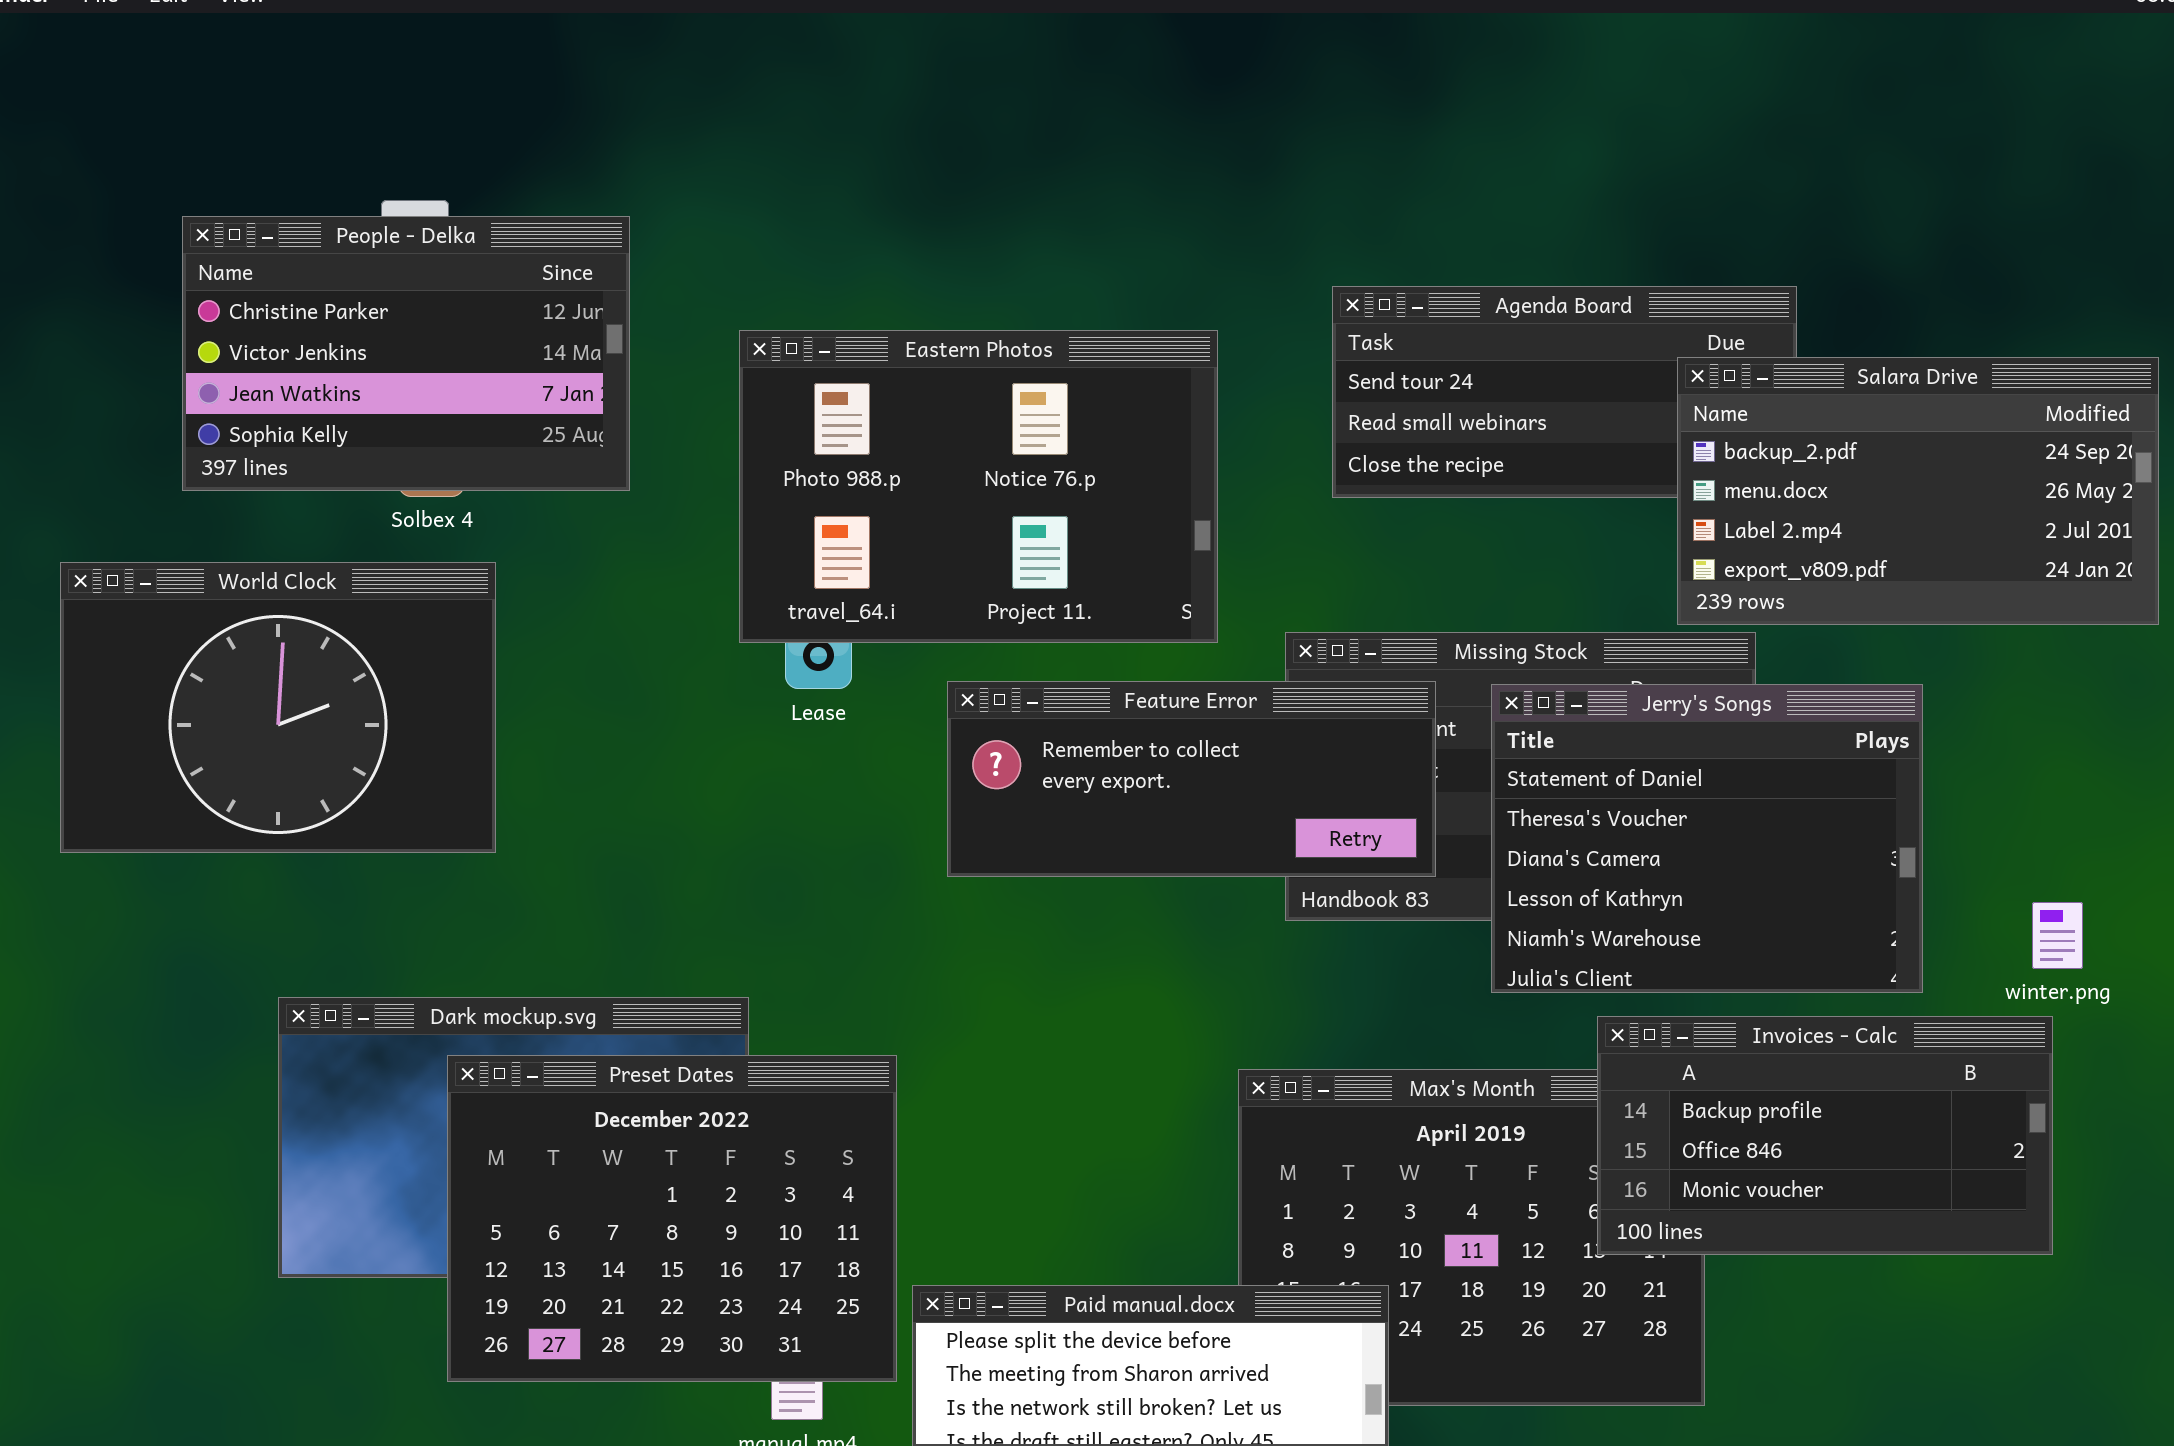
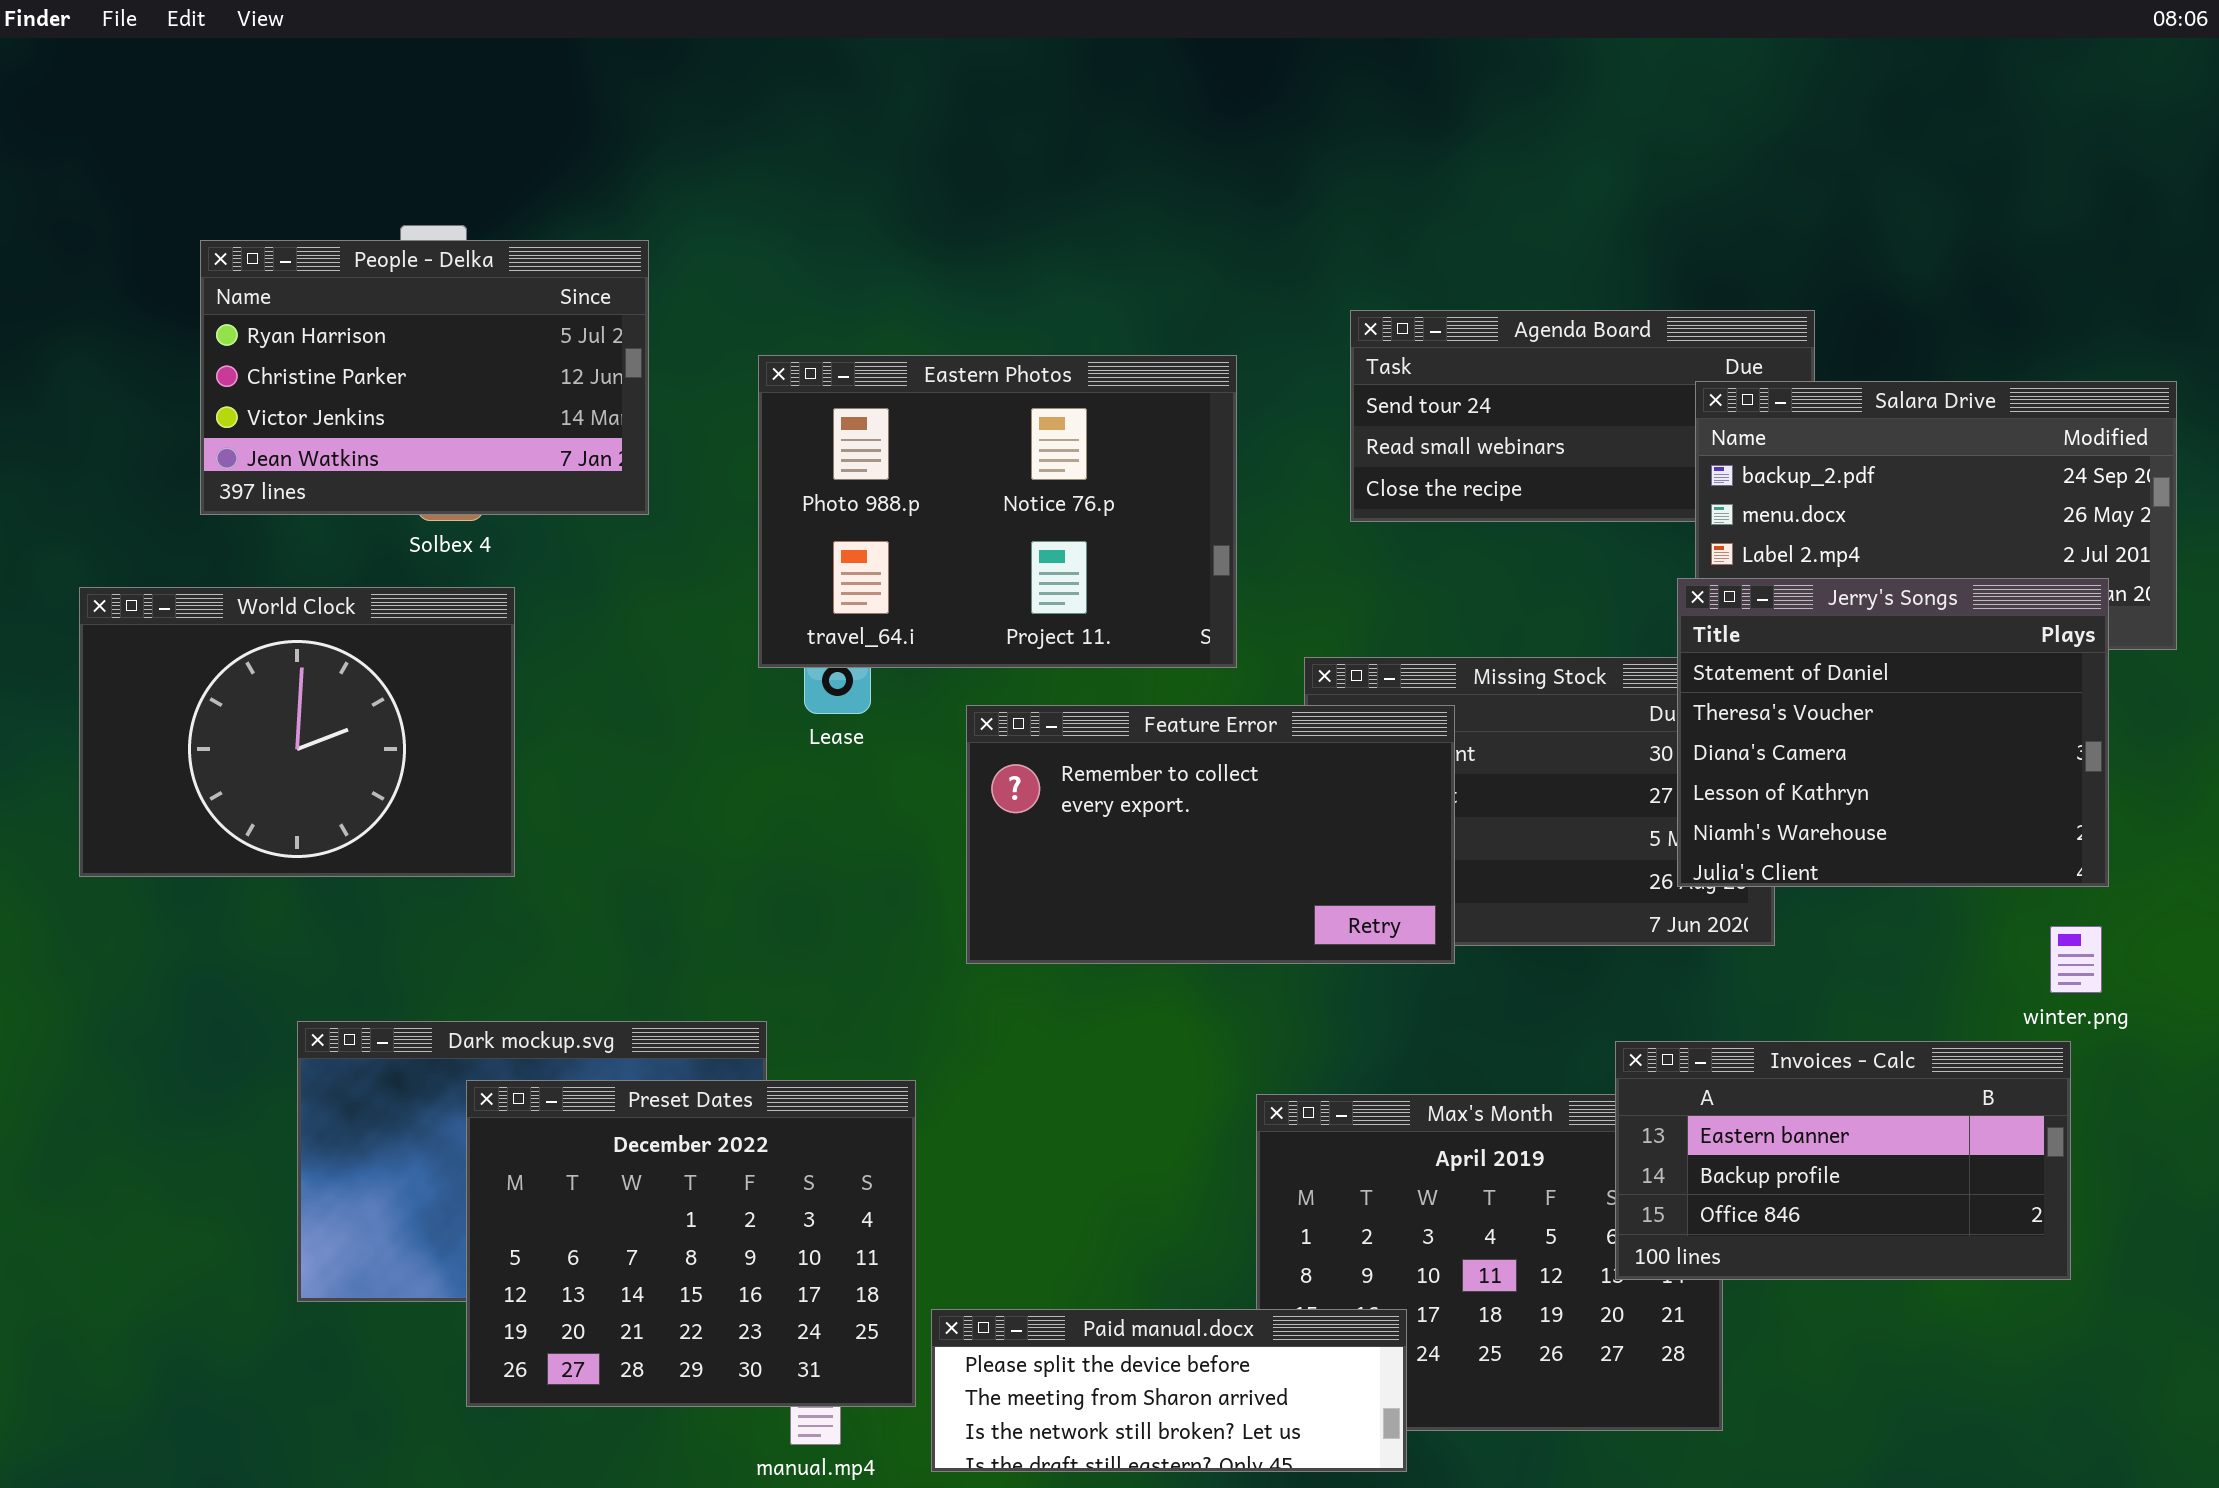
People - Delka: [182,216,630,491] -> [200,240,649,515], scrolled up 1 row
Feature Error: [947,681,1436,877] -> [966,705,1455,964], resized
Jerry's Songs: [1491,684,1923,993] -> [1677,578,2109,887], moved
Invoices - Calc: [1597,1016,2053,1255] -> [1615,1041,2071,1280], scrolled up 1 row

